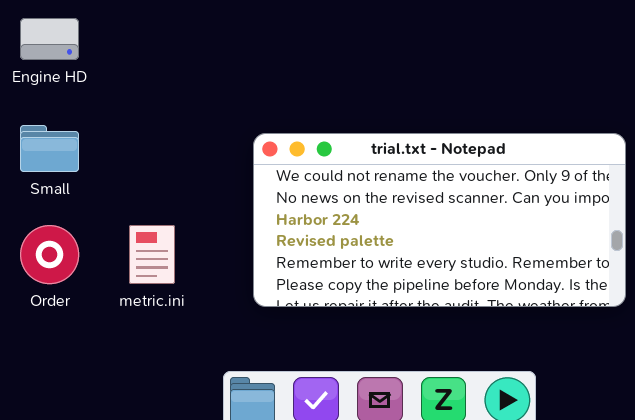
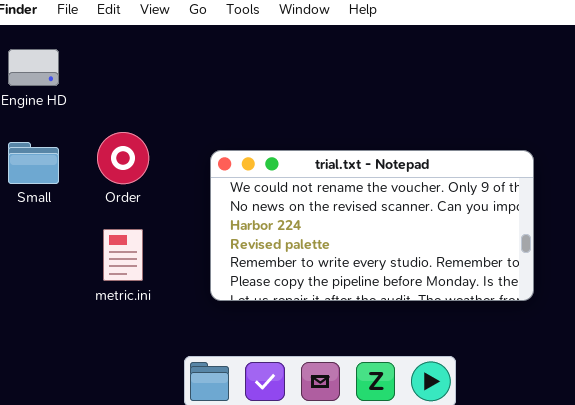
Order: [20,225,79,284] -> [97,132,149,184], moved

